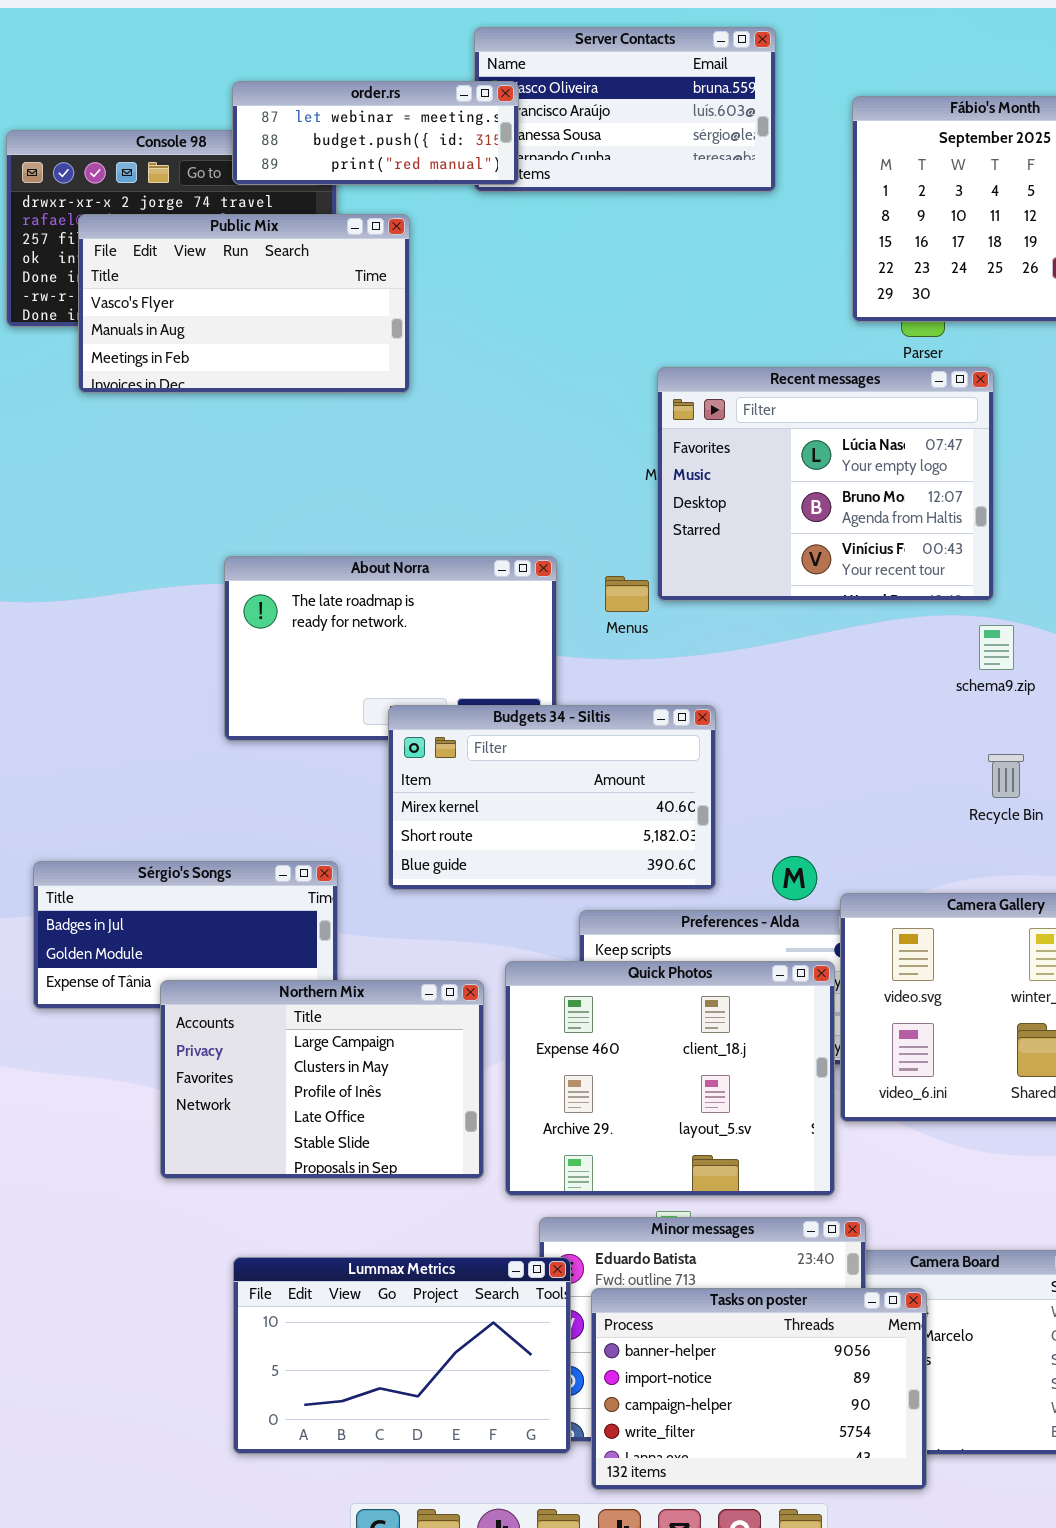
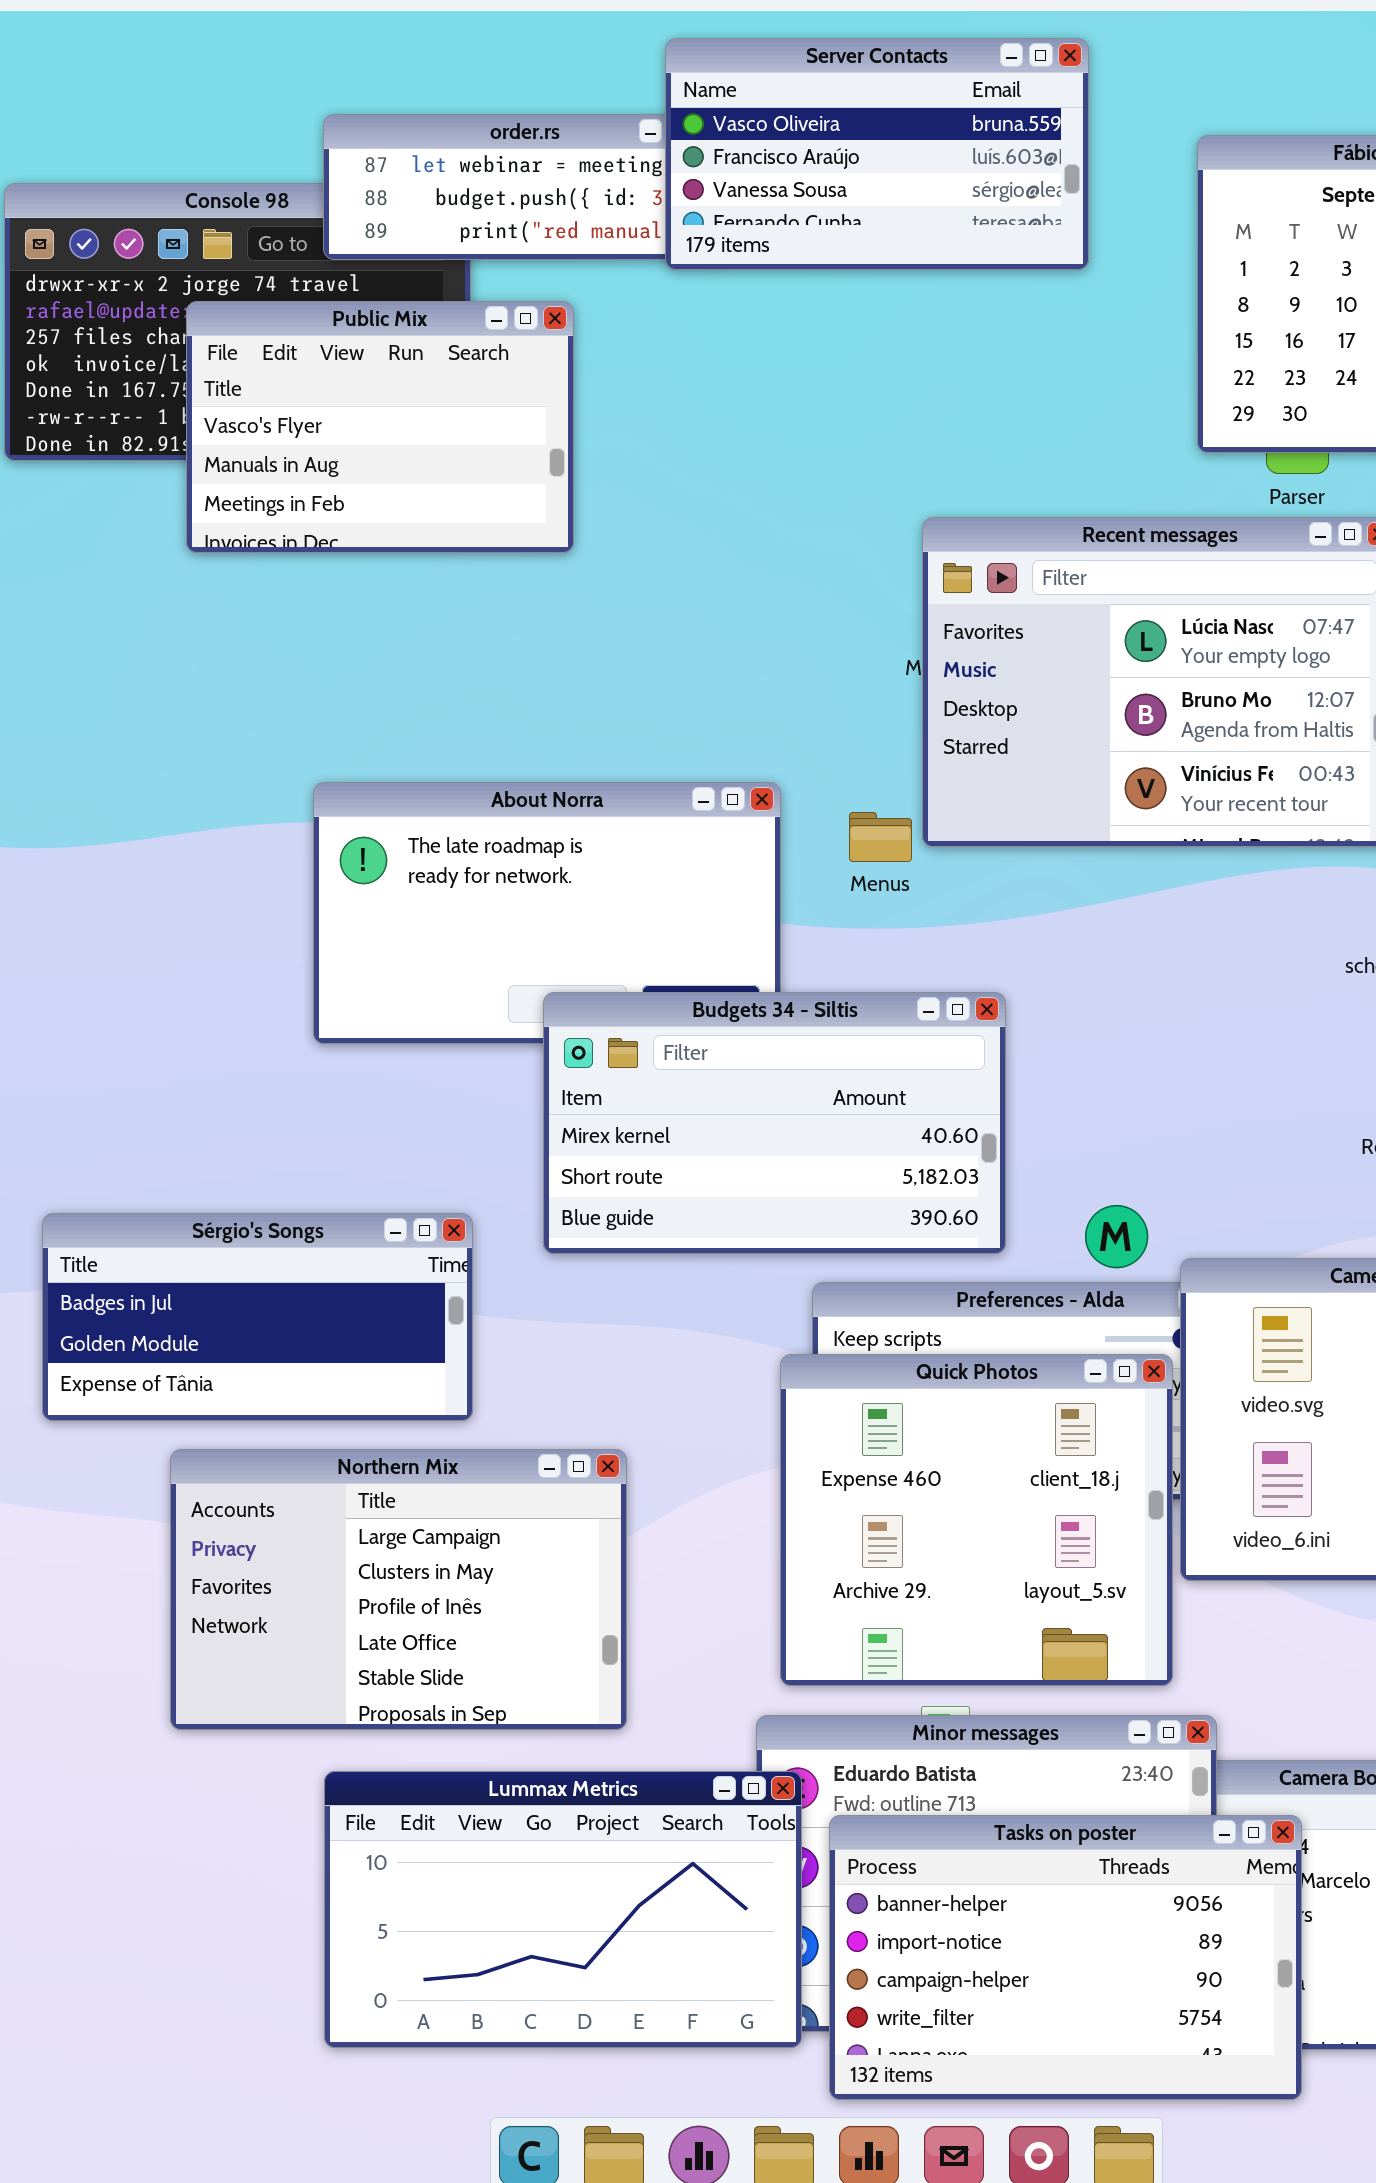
Server Contacts: [474,27,776,192] -> [665,38,1089,270], raised
Public Mix: [78,214,410,393] -> [186,301,574,553], resized
Quick Photos: [505,961,835,1196] -> [780,1354,1173,1686], resized
Northern Mix: [160,980,484,1179] -> [170,1449,627,1730], moved

